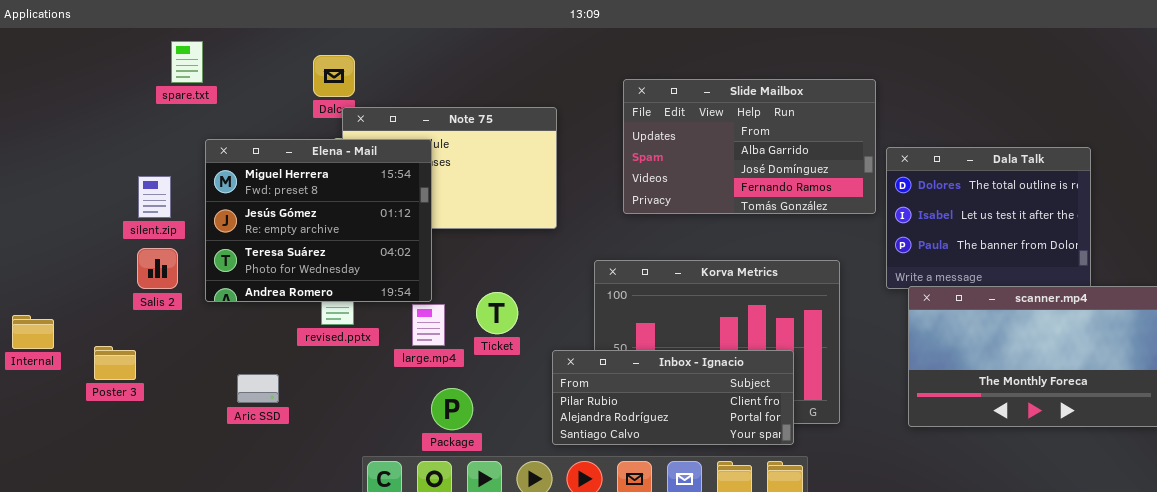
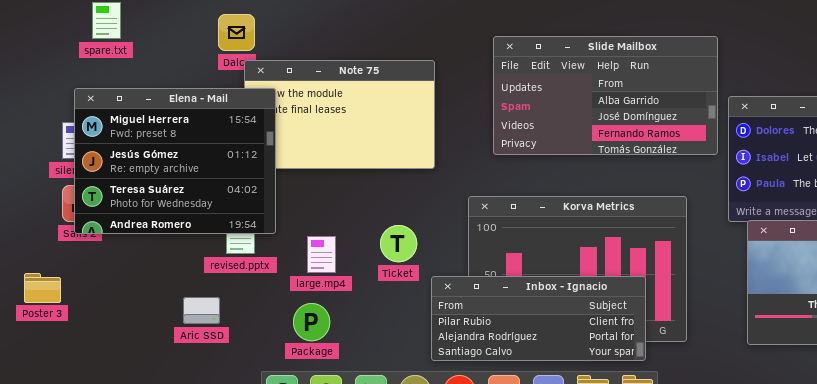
Elena - Mail: [205,139,432,302] -> [74,88,276,234], moved
Ticket: [476,292,518,334] -> [380,225,417,262], moved
Aric SSD: [237,374,279,403] -> [183,297,220,324], moved
Package: [431,388,473,430] -> [293,303,330,341], moved

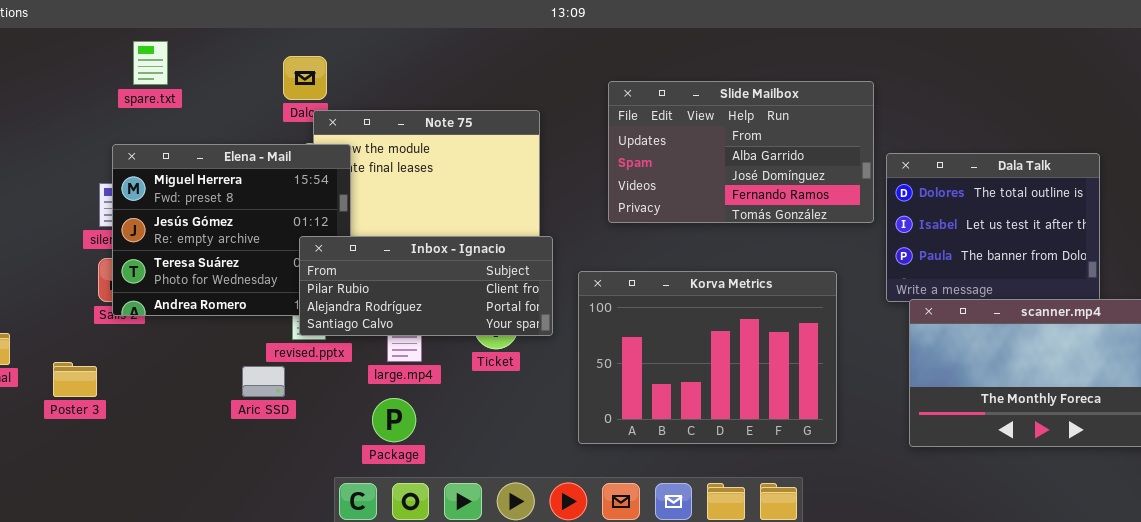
Inbox - Ignacio: [431,276,646,361] -> [299,236,553,336], moved
Aric SSD: [183,297,220,324] -> [242,366,285,397], moved

